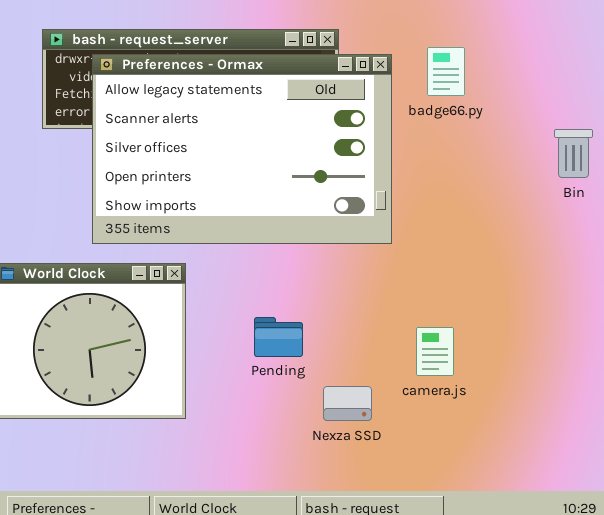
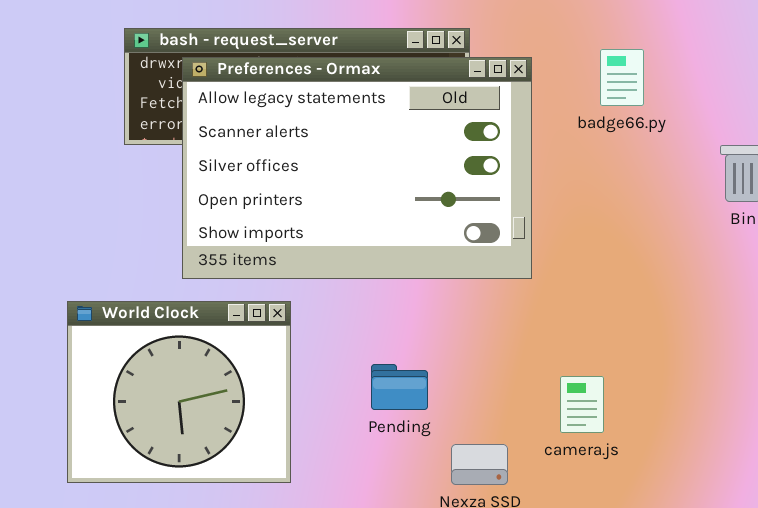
badge66.py: [427,47,465,96] -> [600,49,644,106], moved

